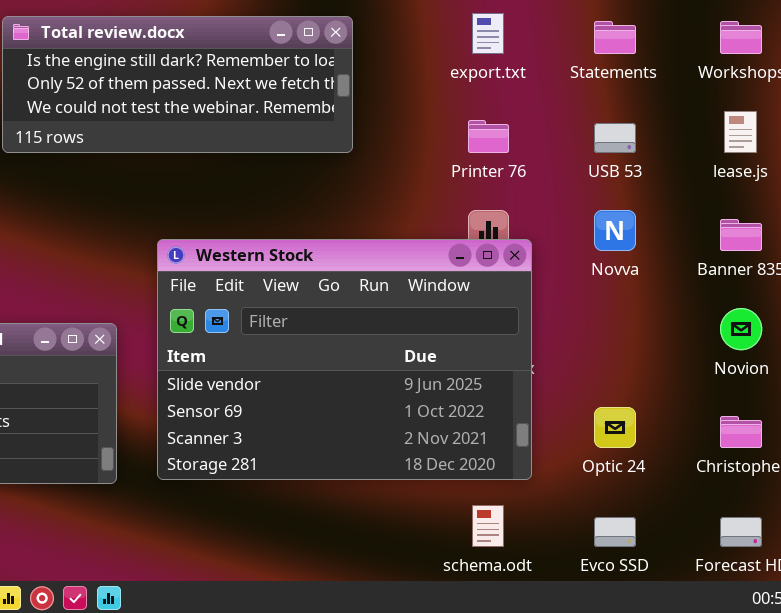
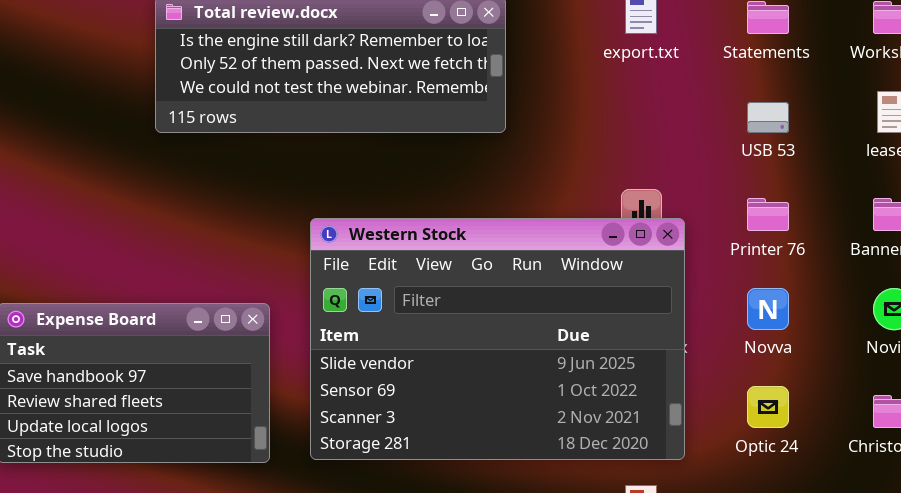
Printer 76: [468,120,509,153] -> [747,198,789,231], moved
Novva: [594,210,636,251] -> [747,288,789,330], moved

